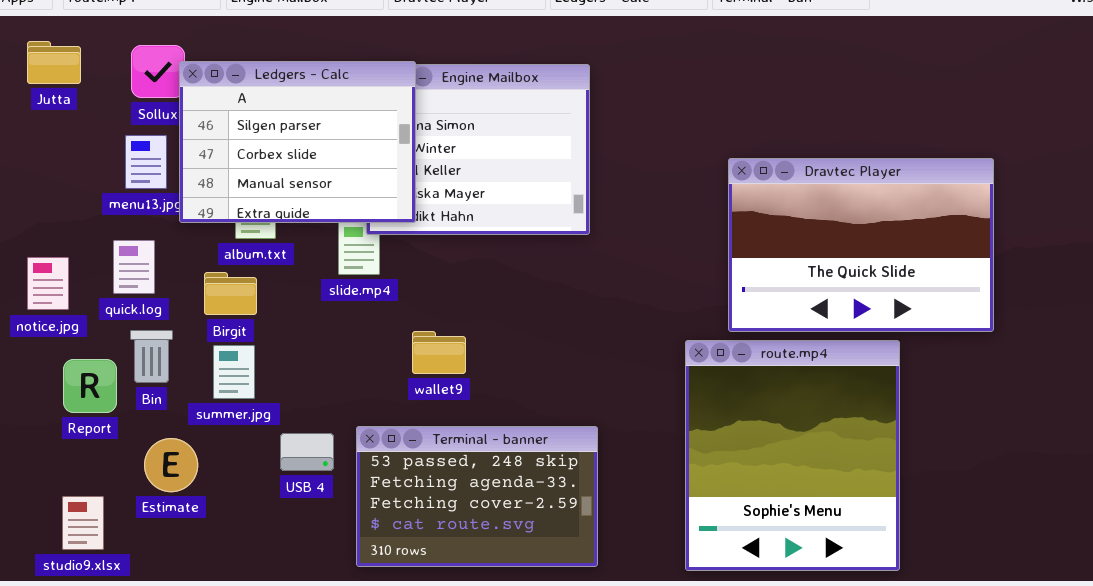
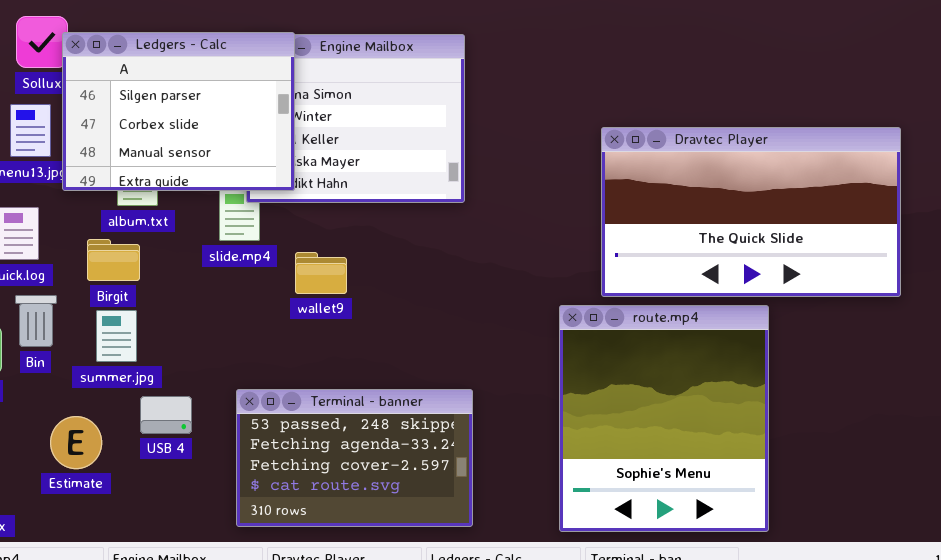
Dravtec Player: [728,158,994,332] -> [601,127,901,297], resized
wallet9: [412,331,466,374] -> [295,252,347,294], moved
USB 4: [280,433,334,471] -> [140,396,192,434], moved
Estimate: [144,438,198,492] -> [50,416,102,469], moved

